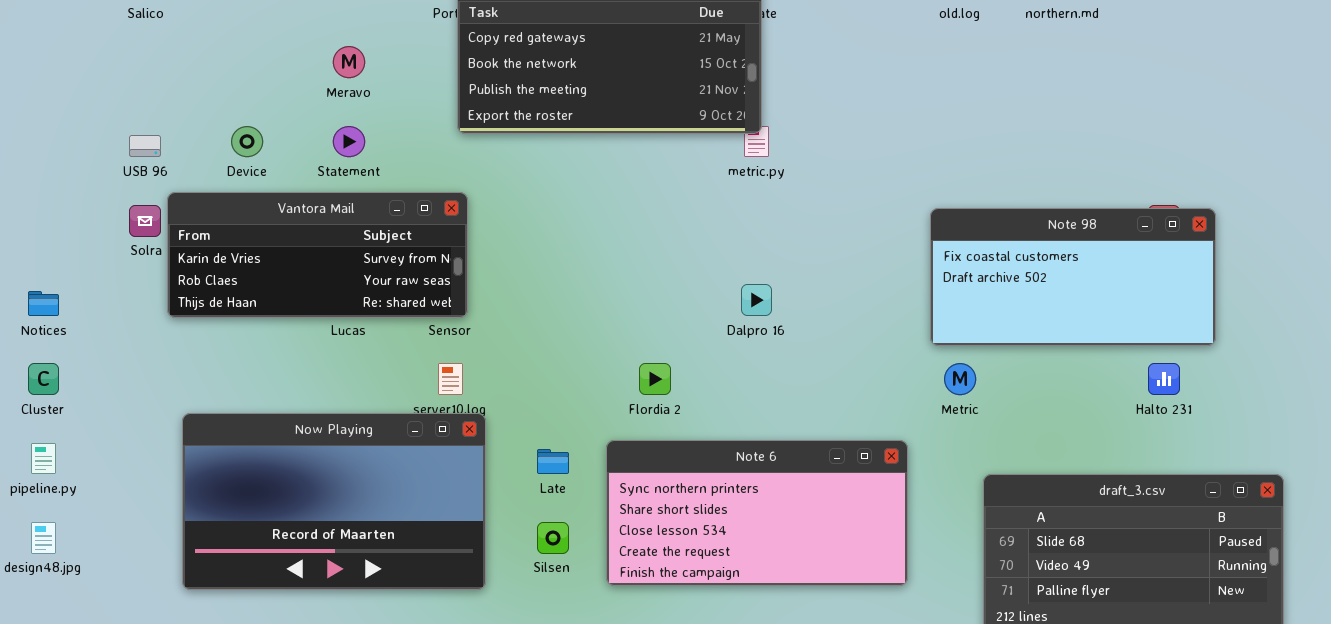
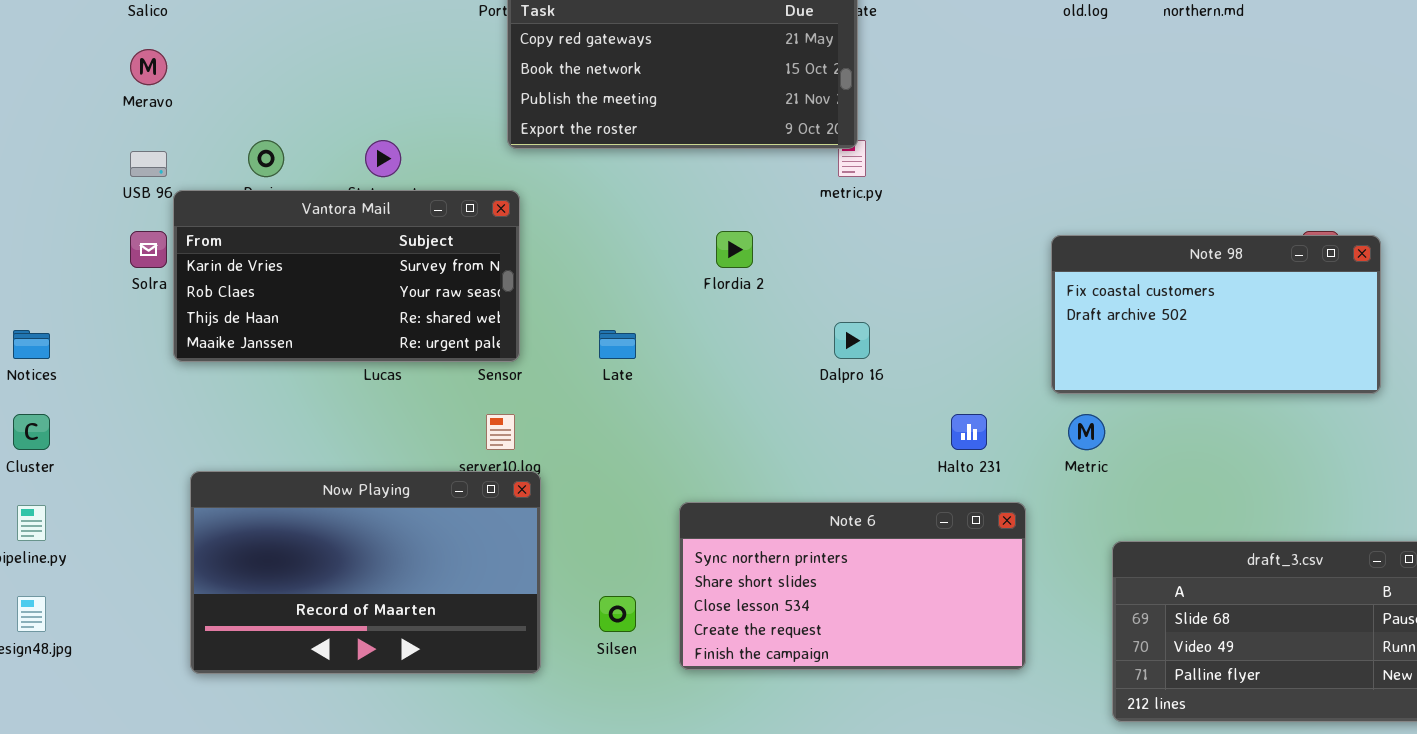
Meravo: [333,46,365,78] -> [130,49,167,85], moved
Vantora Mail: [167,192,468,318] -> [173,190,520,362], resized
Flordia 2: [639,363,671,395] -> [716,231,753,268], moved
Halto 231: [1148,363,1180,395] -> [951,414,987,450], moved
Late: [537,449,569,474] -> [599,330,636,359], moved

